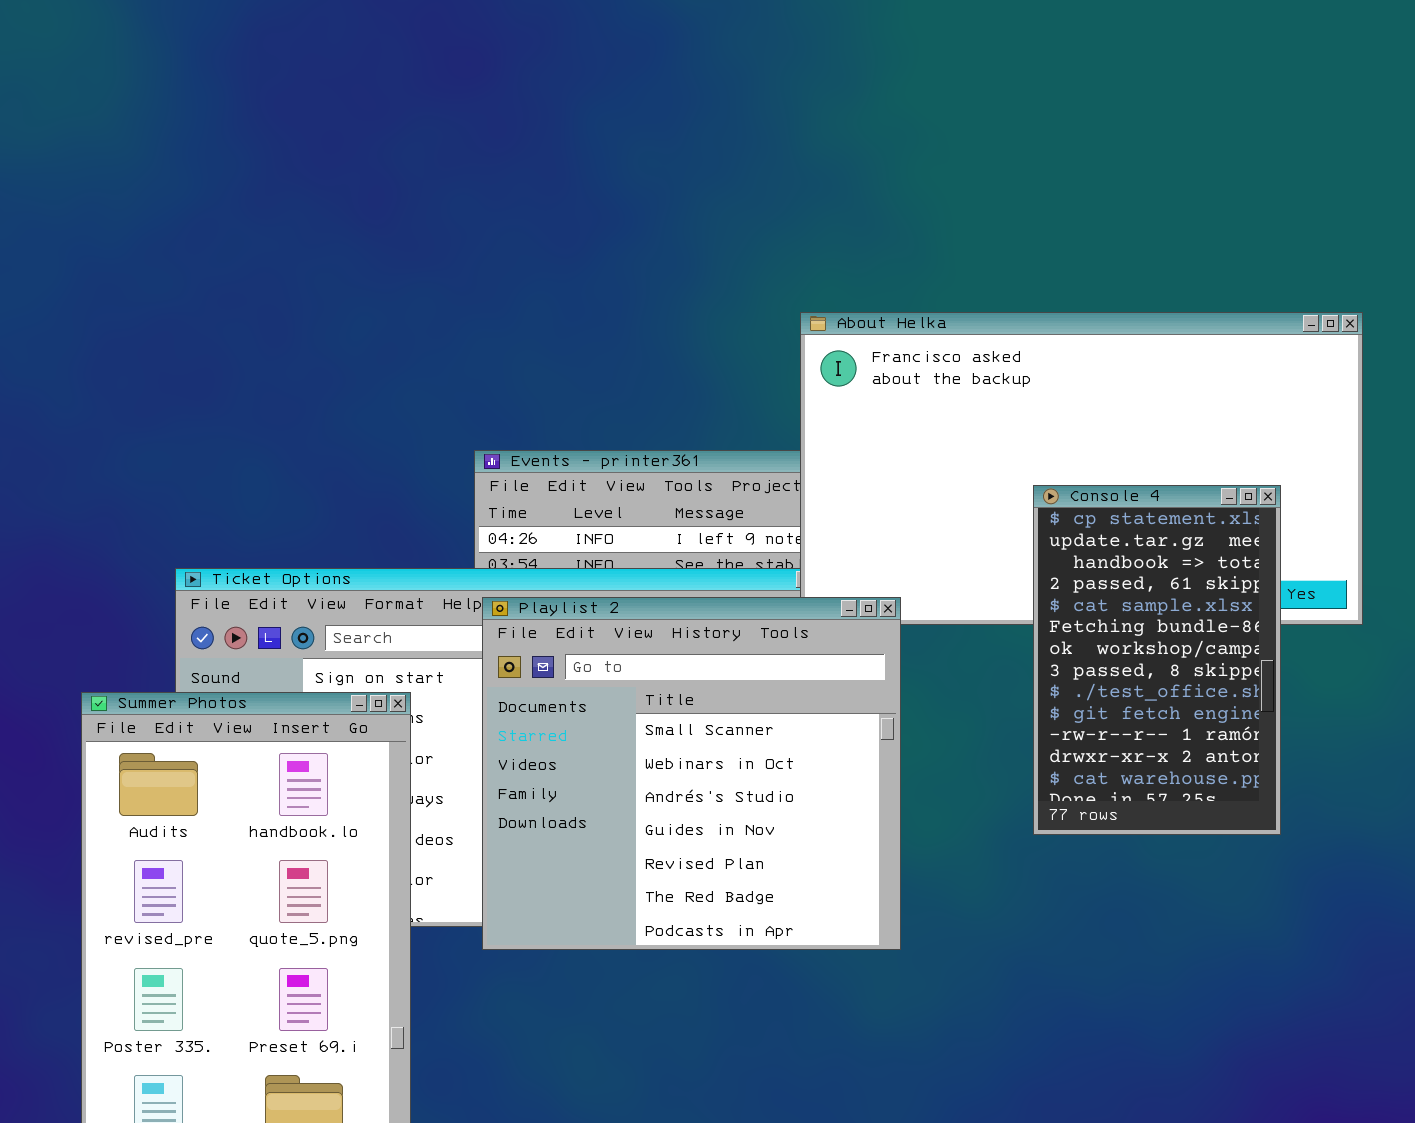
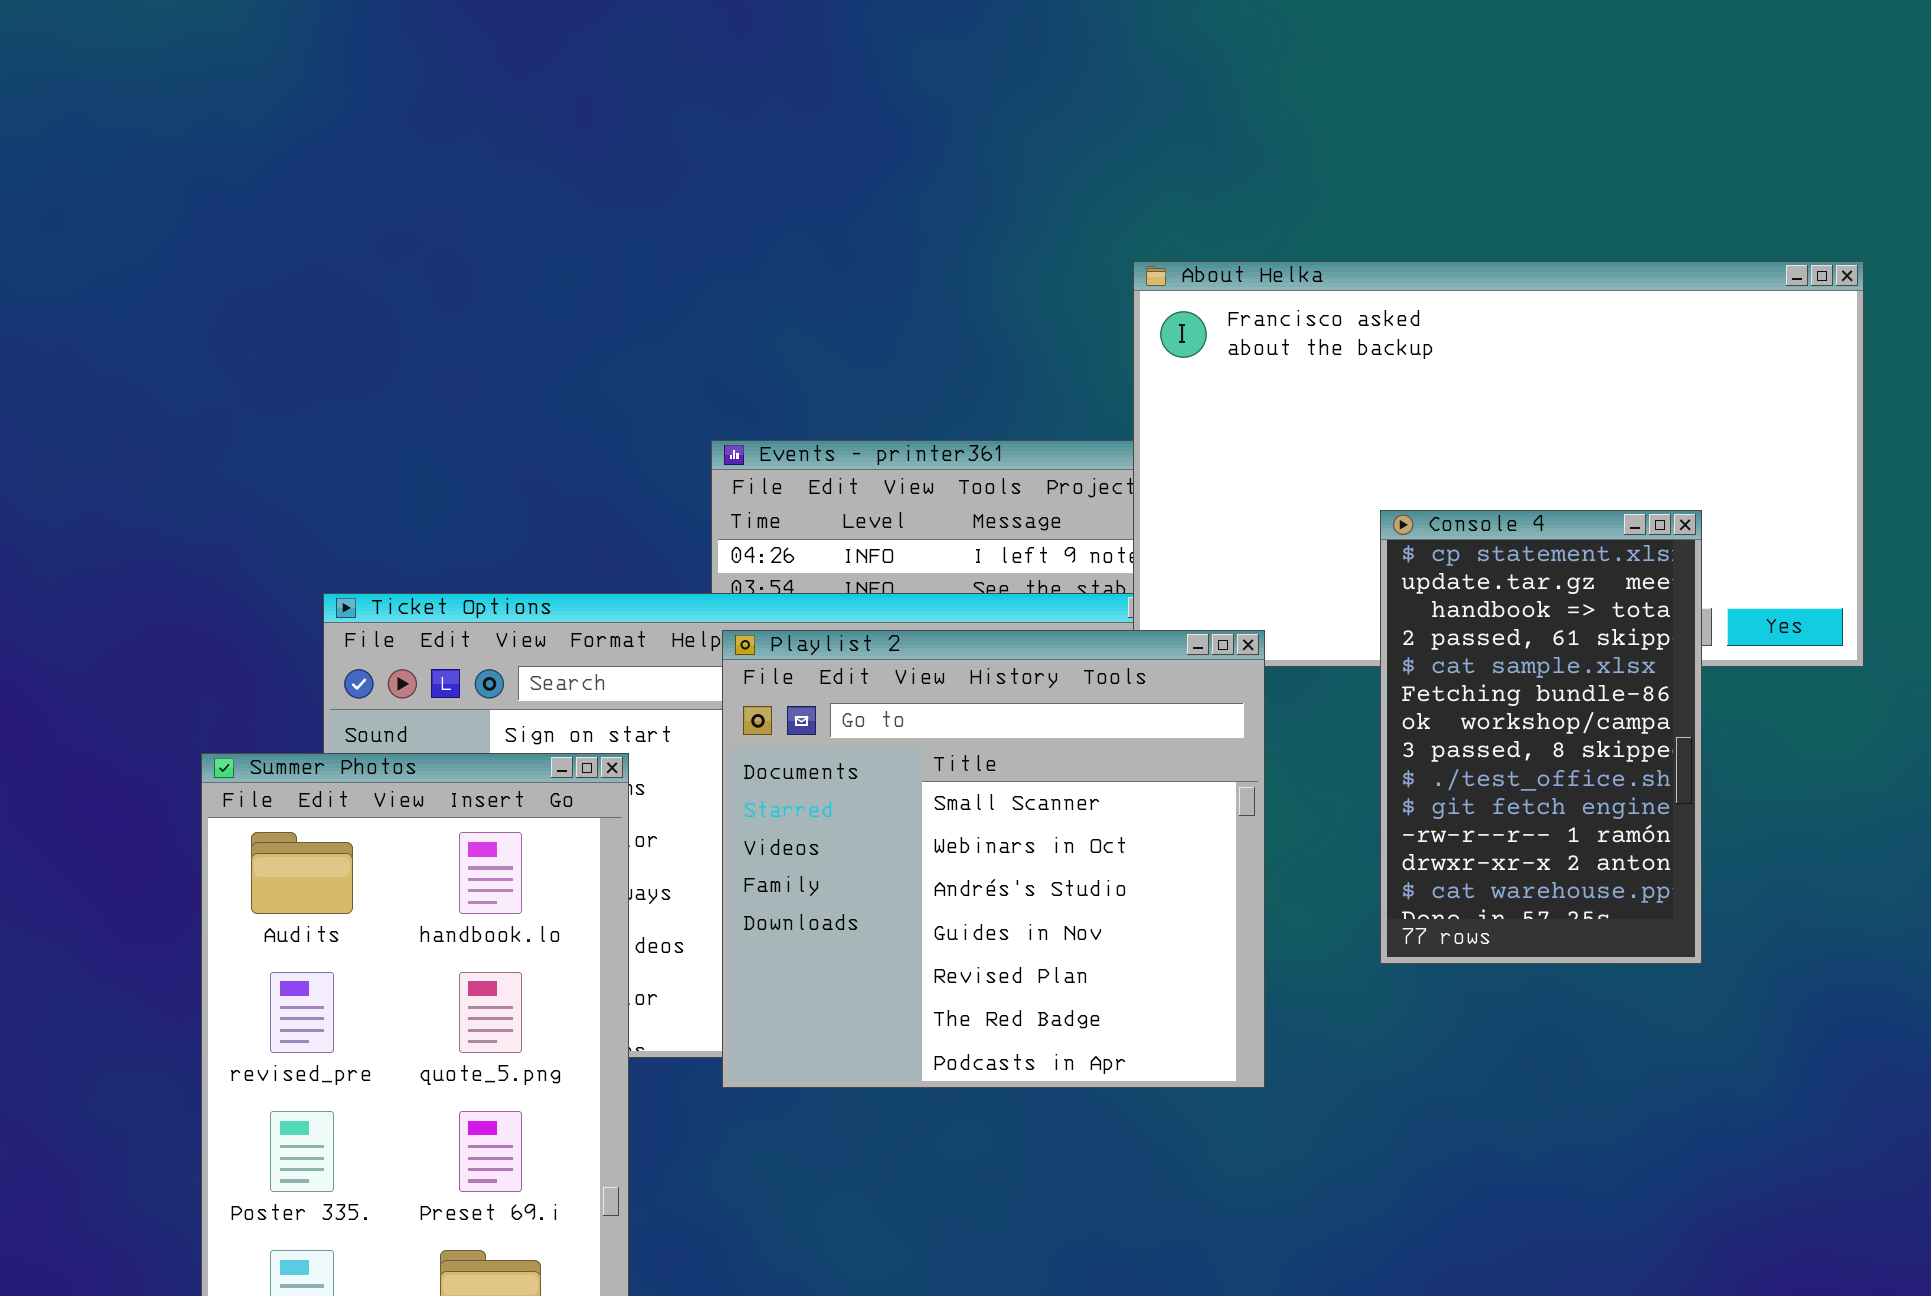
Console 4: [1033,485,1281,835] -> [1380,510,1702,964], moved

